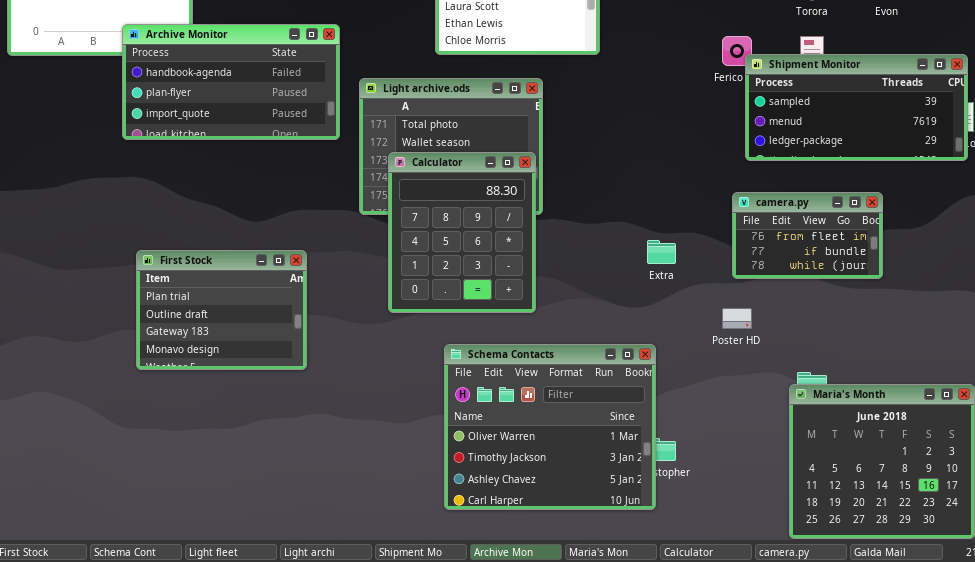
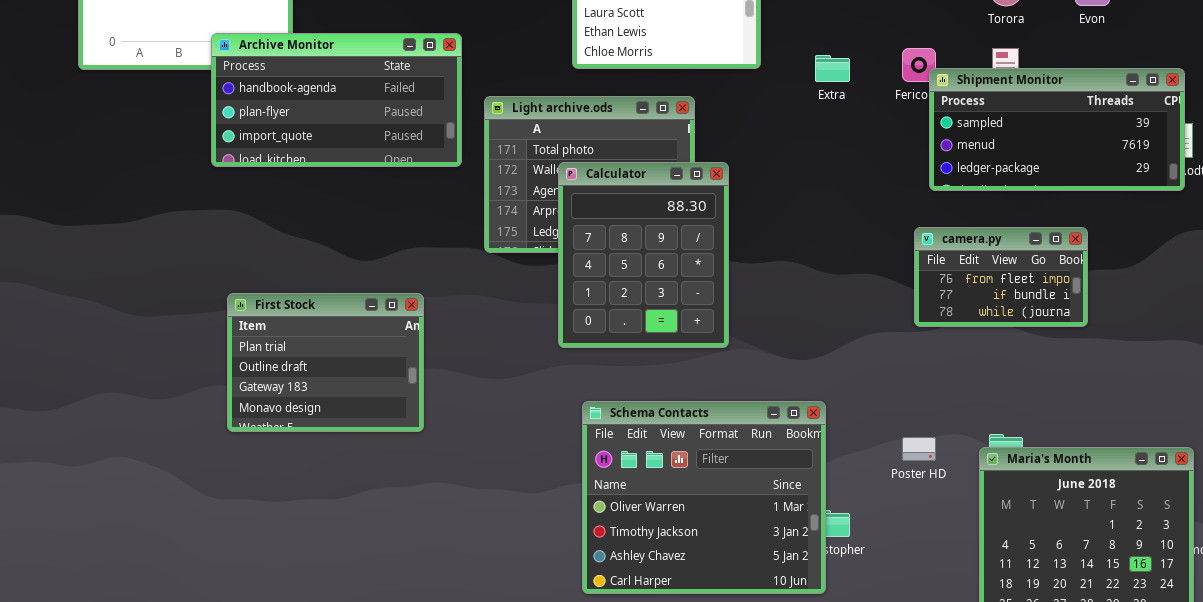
Calculator: [388,152,536,313] -> [558,162,729,348], moved
Extra: [647,240,676,264] -> [815,55,850,82], moved
Poster HD: [722,308,752,329] -> [902,437,936,461], moved

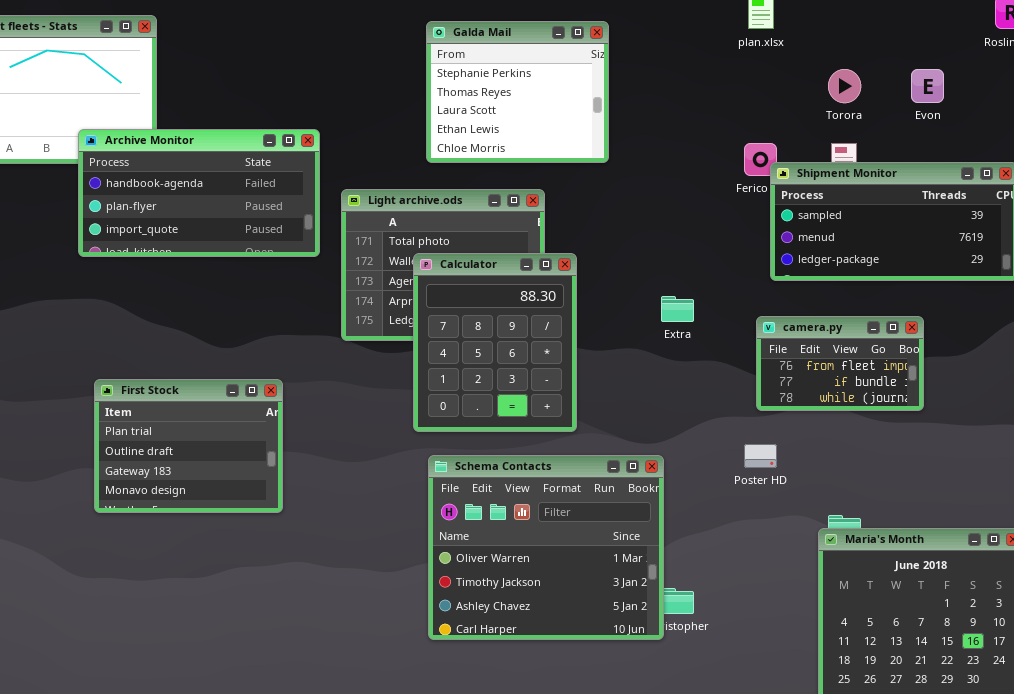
Extra: [815,55,850,82] -> [661,296,694,322], moved
Schema Contacts: [582,401,826,594] -> [428,455,664,640], moved
Poster HD: [902,437,936,461] -> [744,444,777,468], moved

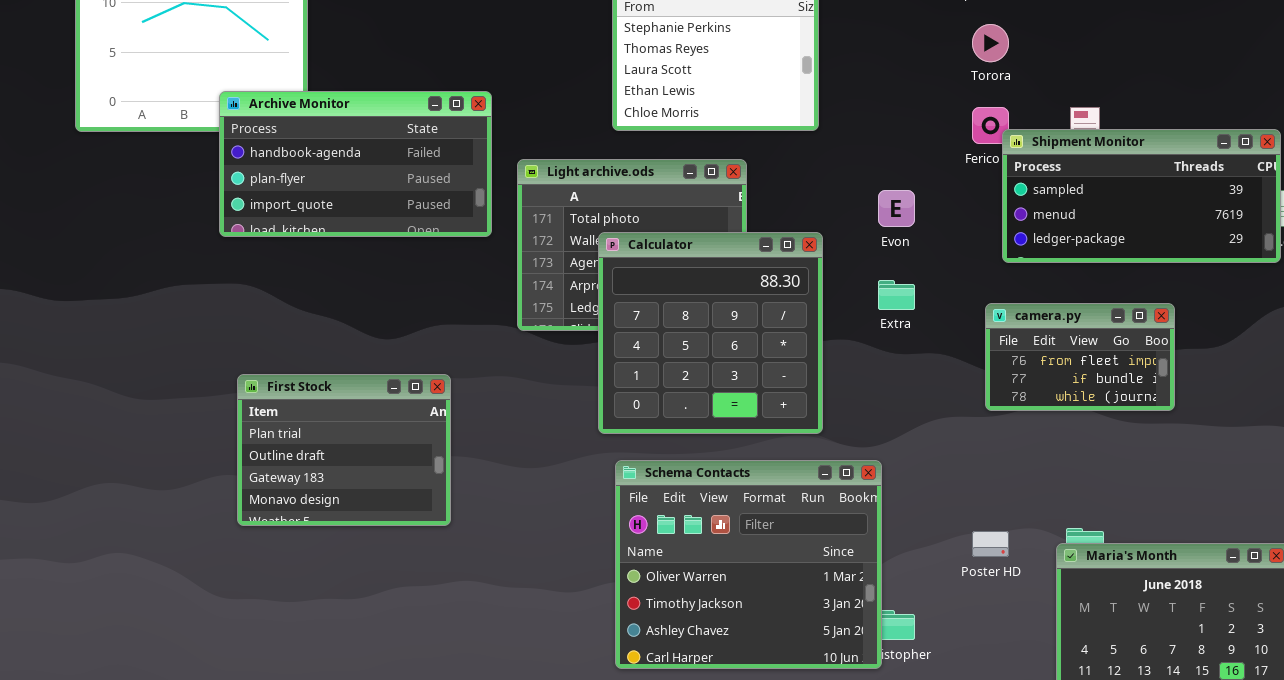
Torora: [828,69,861,103] -> [972,24,1009,62], moved
Evon: [911,69,944,103] -> [878,190,915,227], moved
Calculator: [413,253,577,432] -> [598,232,823,434], resized
Poster HD: [744,444,777,468] -> [972,531,1009,557], moved

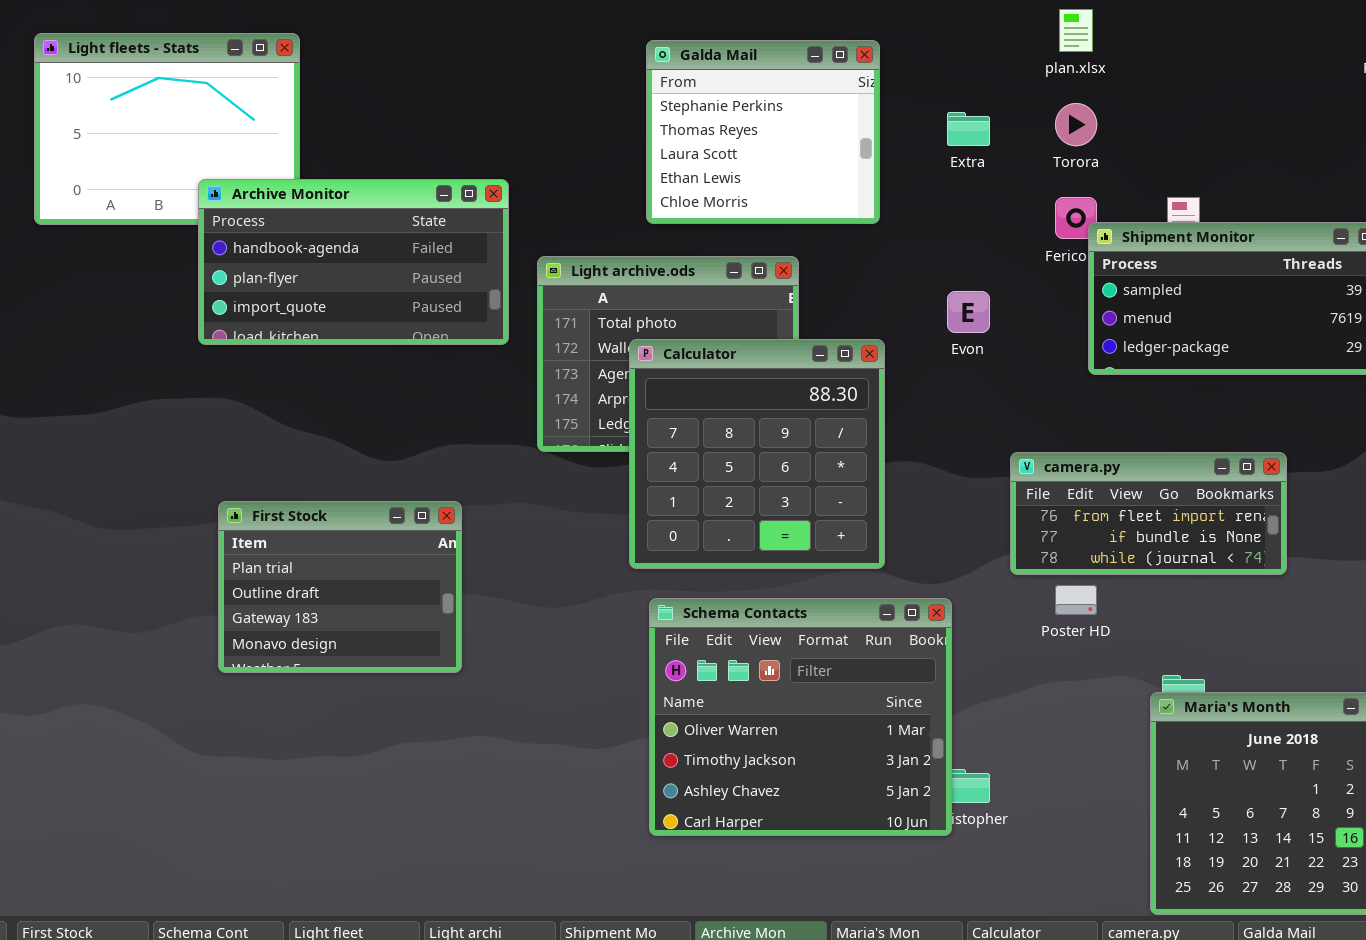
Extra: [878,280,915,310] -> [947,112,990,146], moved
camera.py: [985,303,1175,411] -> [1010,452,1287,575], moved, resized
Poster HD: [972,531,1009,557] -> [1055,585,1097,615], moved

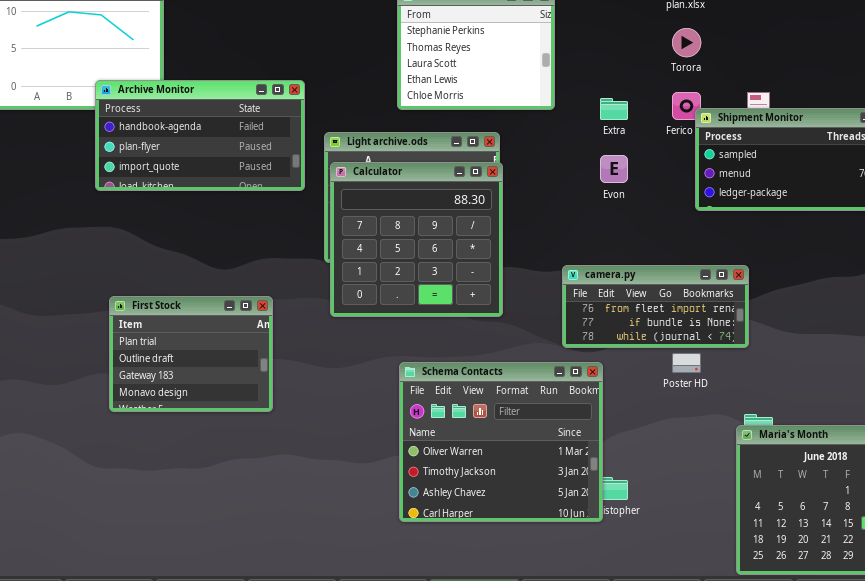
Extra: [947,112,990,146] -> [600,98,628,120], moved
Calculator: [629,339,885,569] -> [330,162,503,317], moved
camera.py: [1010,452,1287,575] -> [562,265,749,348], moved

